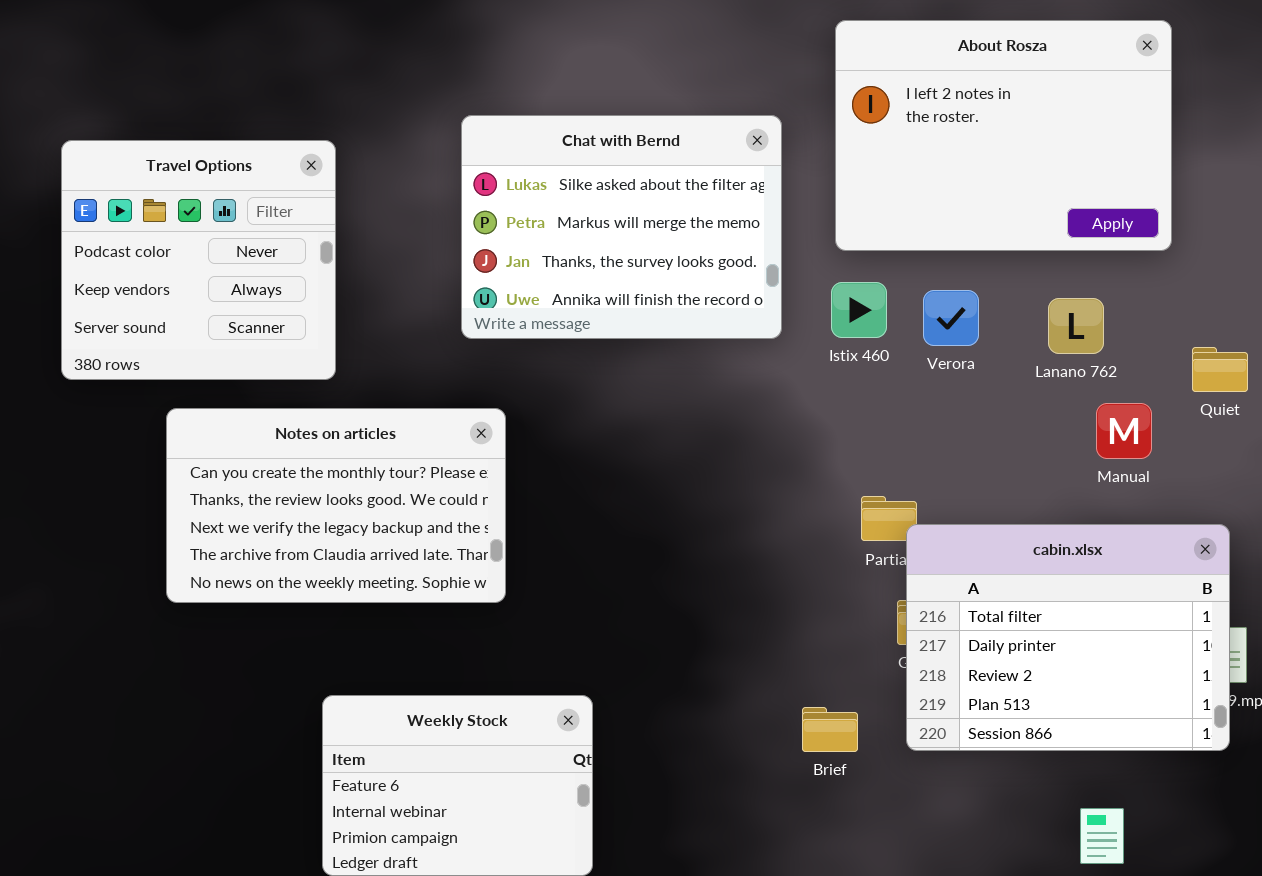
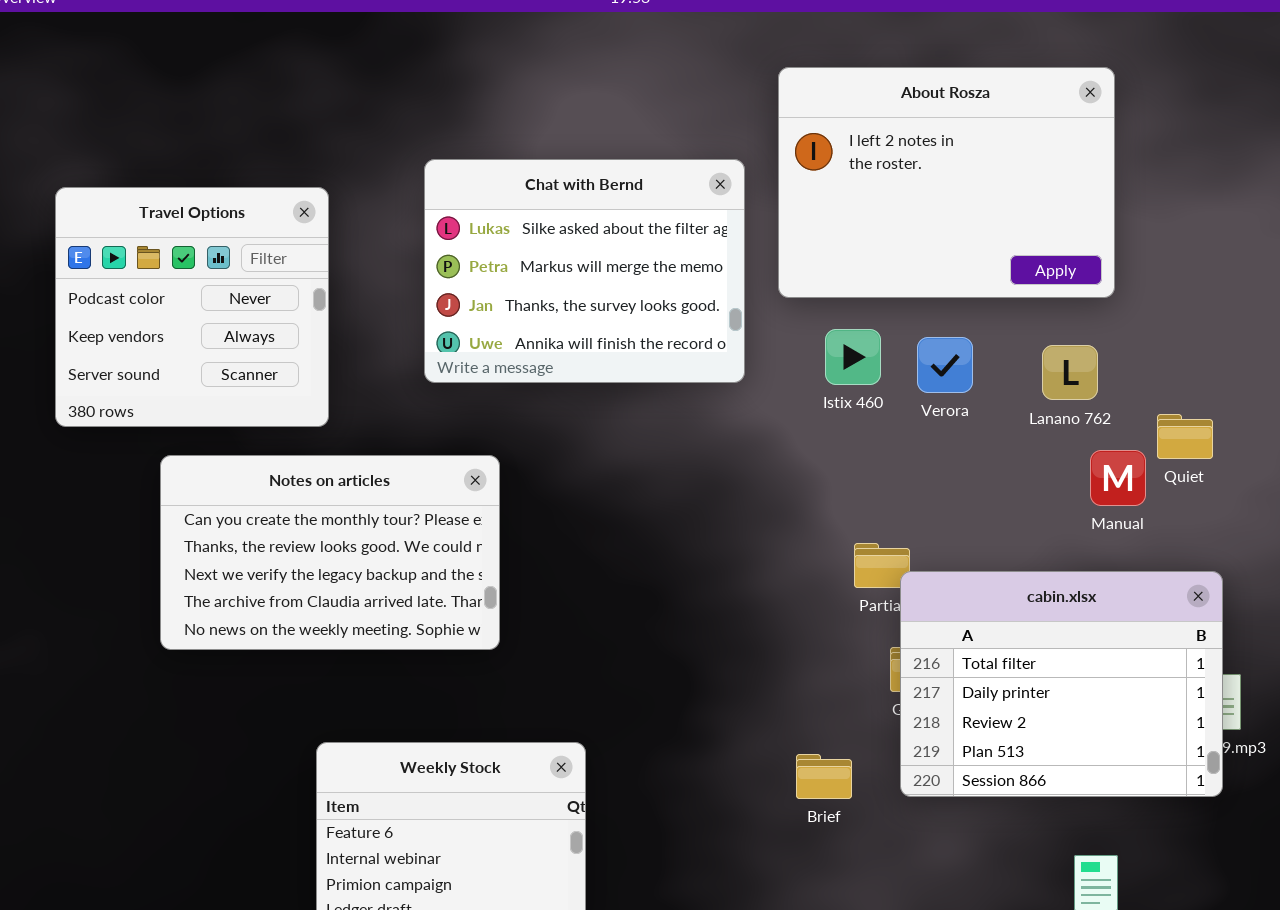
About Rosza: [835,20,1172,251] -> [778,67,1115,298], moved
Chat with Bernd: [461,115,782,339] -> [424,159,745,383], moved
Quiet: [1192,347,1248,392] -> [1157,414,1213,459], moved

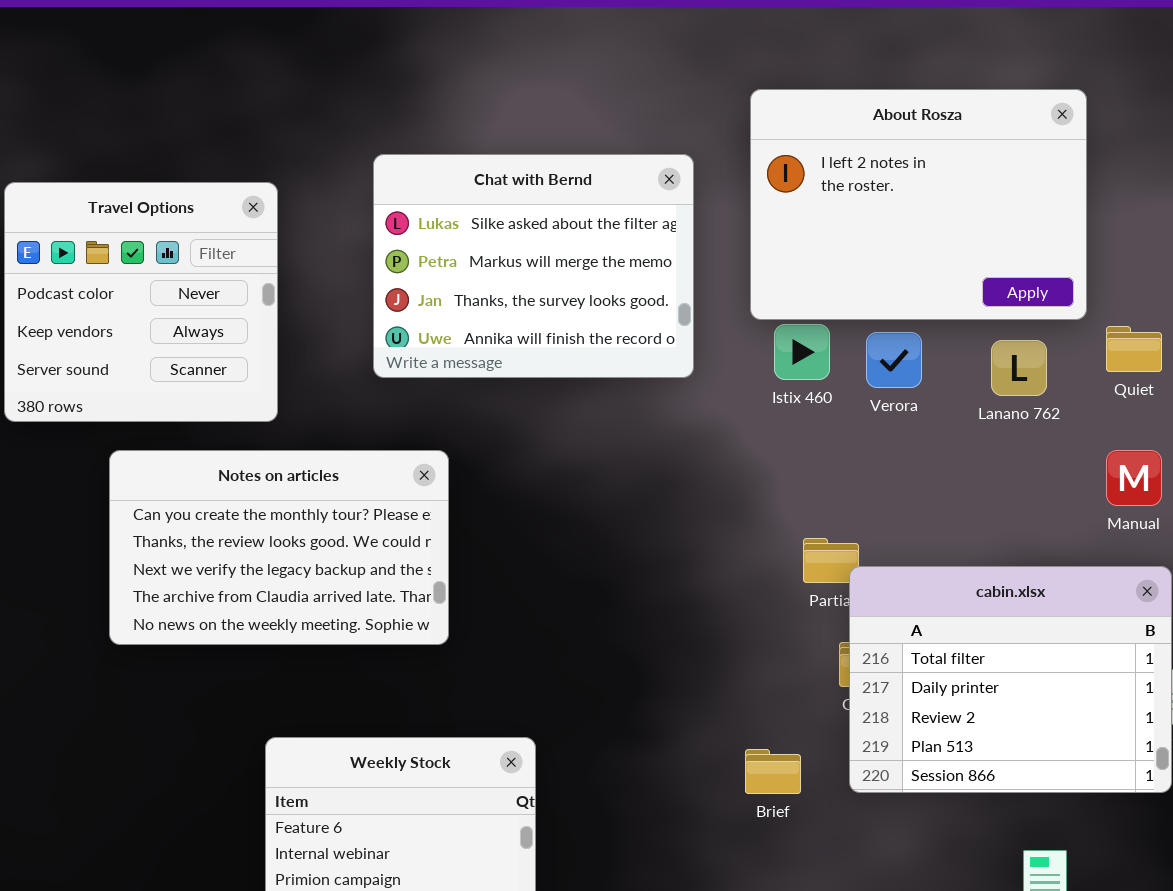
About Rosza: [778,67,1115,298] -> [750,89,1087,320], moved
Quiet: [1157,414,1213,459] -> [1106,326,1162,372], moved
Manual: [1090,450,1146,506] -> [1106,450,1162,506], moved

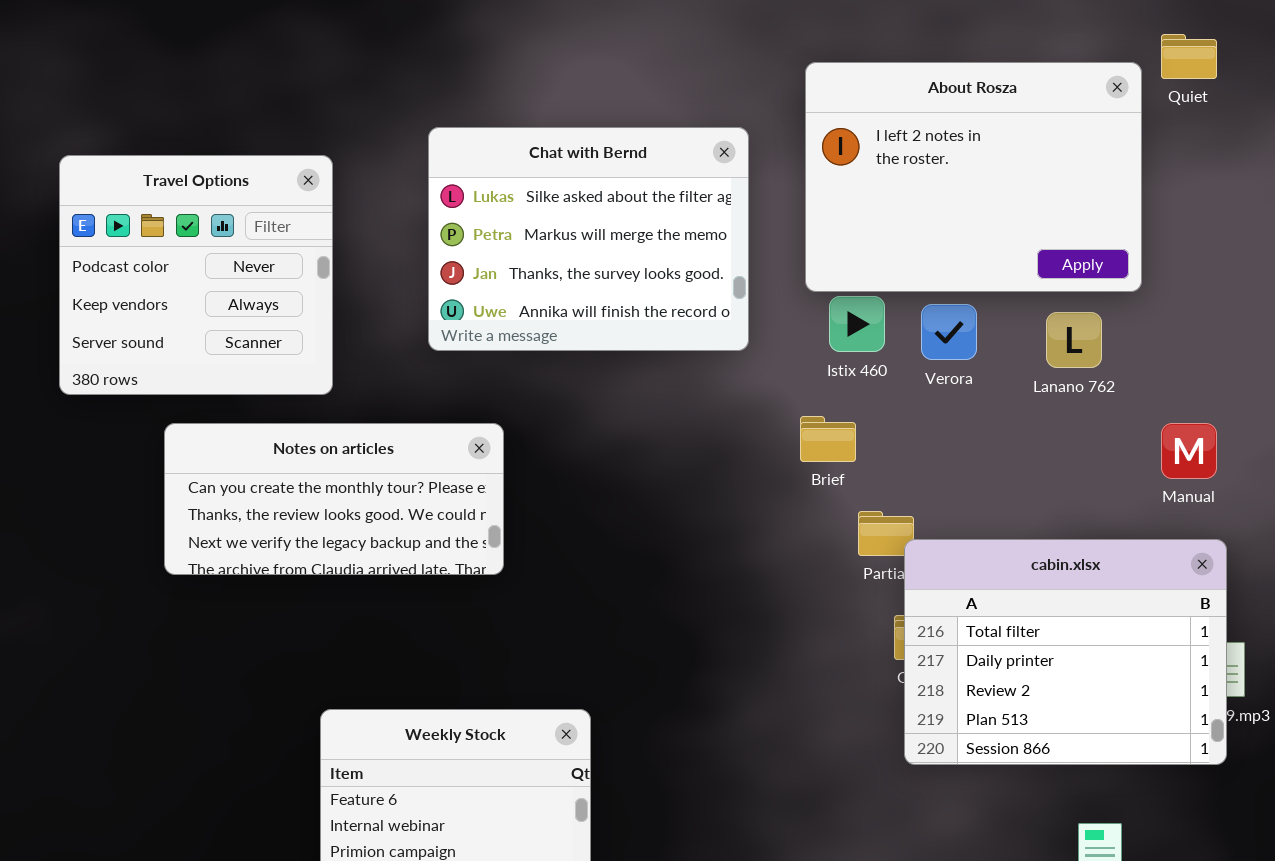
Quiet: [1106,326,1162,372] -> [1161,34,1217,79], moved
Notes on articles: [109,450,449,645] -> [164,423,504,575], resized
Brief: [745,749,801,794] -> [800,416,856,462], moved

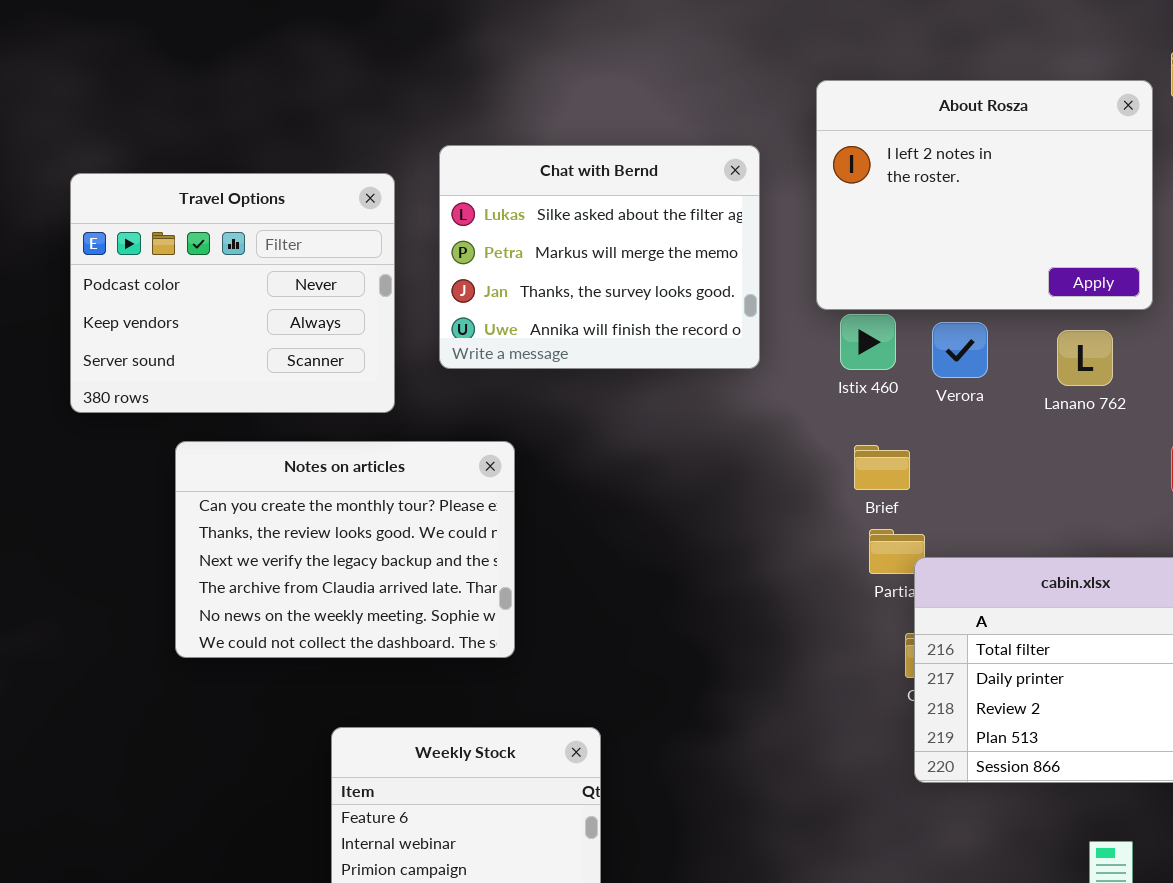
Travel Options: [59,155,333,395] -> [70,173,395,413], resized
Brief: [800,416,856,462] -> [854,445,910,490], moved
Notes on articles: [164,423,504,575] -> [175,441,515,658], resized

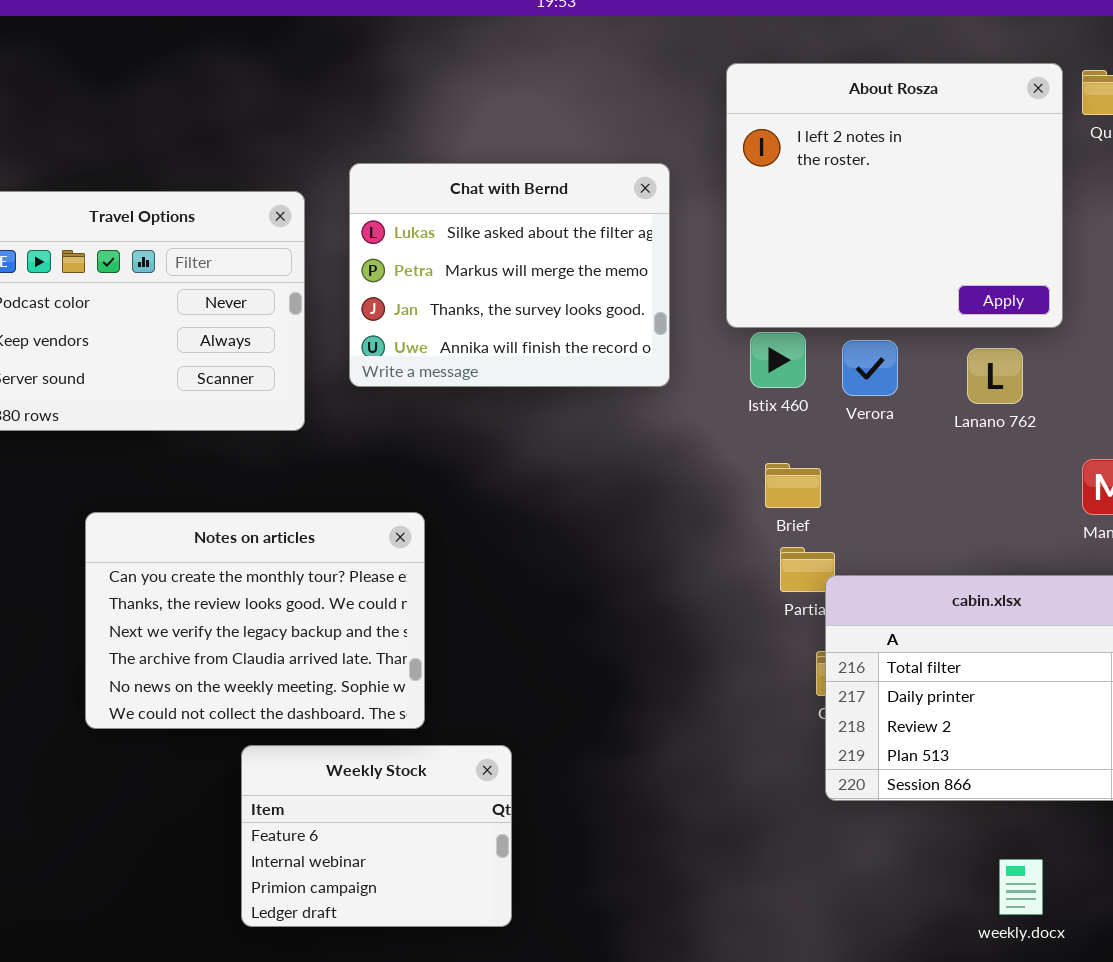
About Rosza: [816,80,1153,310] -> [726,63,1063,328], resized
Notes on articles: [175,441,515,658] -> [85,512,425,729], moved

